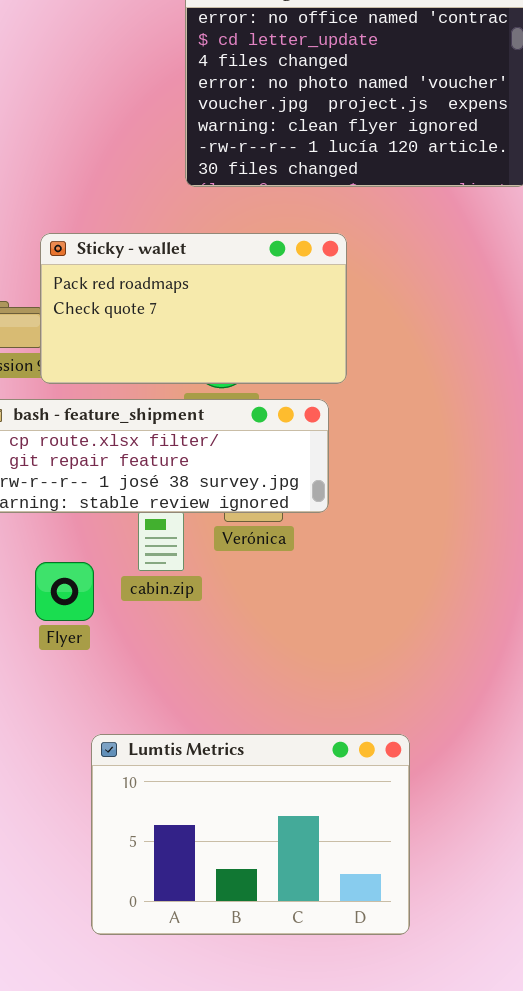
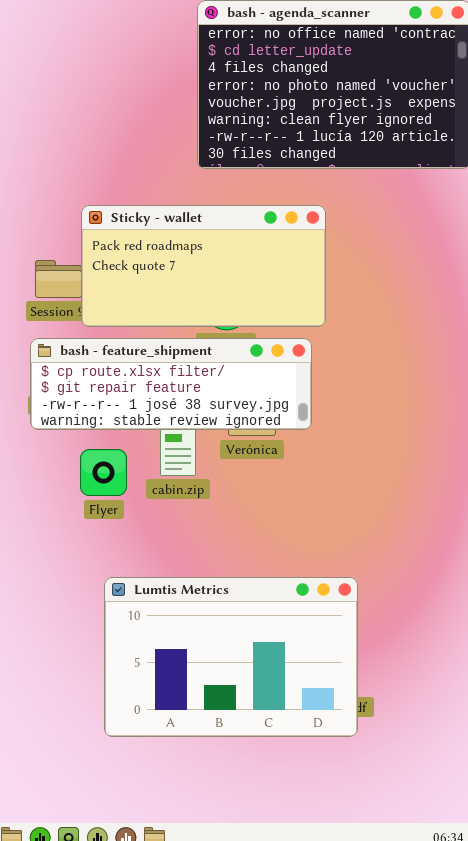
Flyer: [35,562,94,621] -> [80,449,127,496], moved
Lumtis Metrics: [91,734,410,935] -> [104,577,358,737], moved

